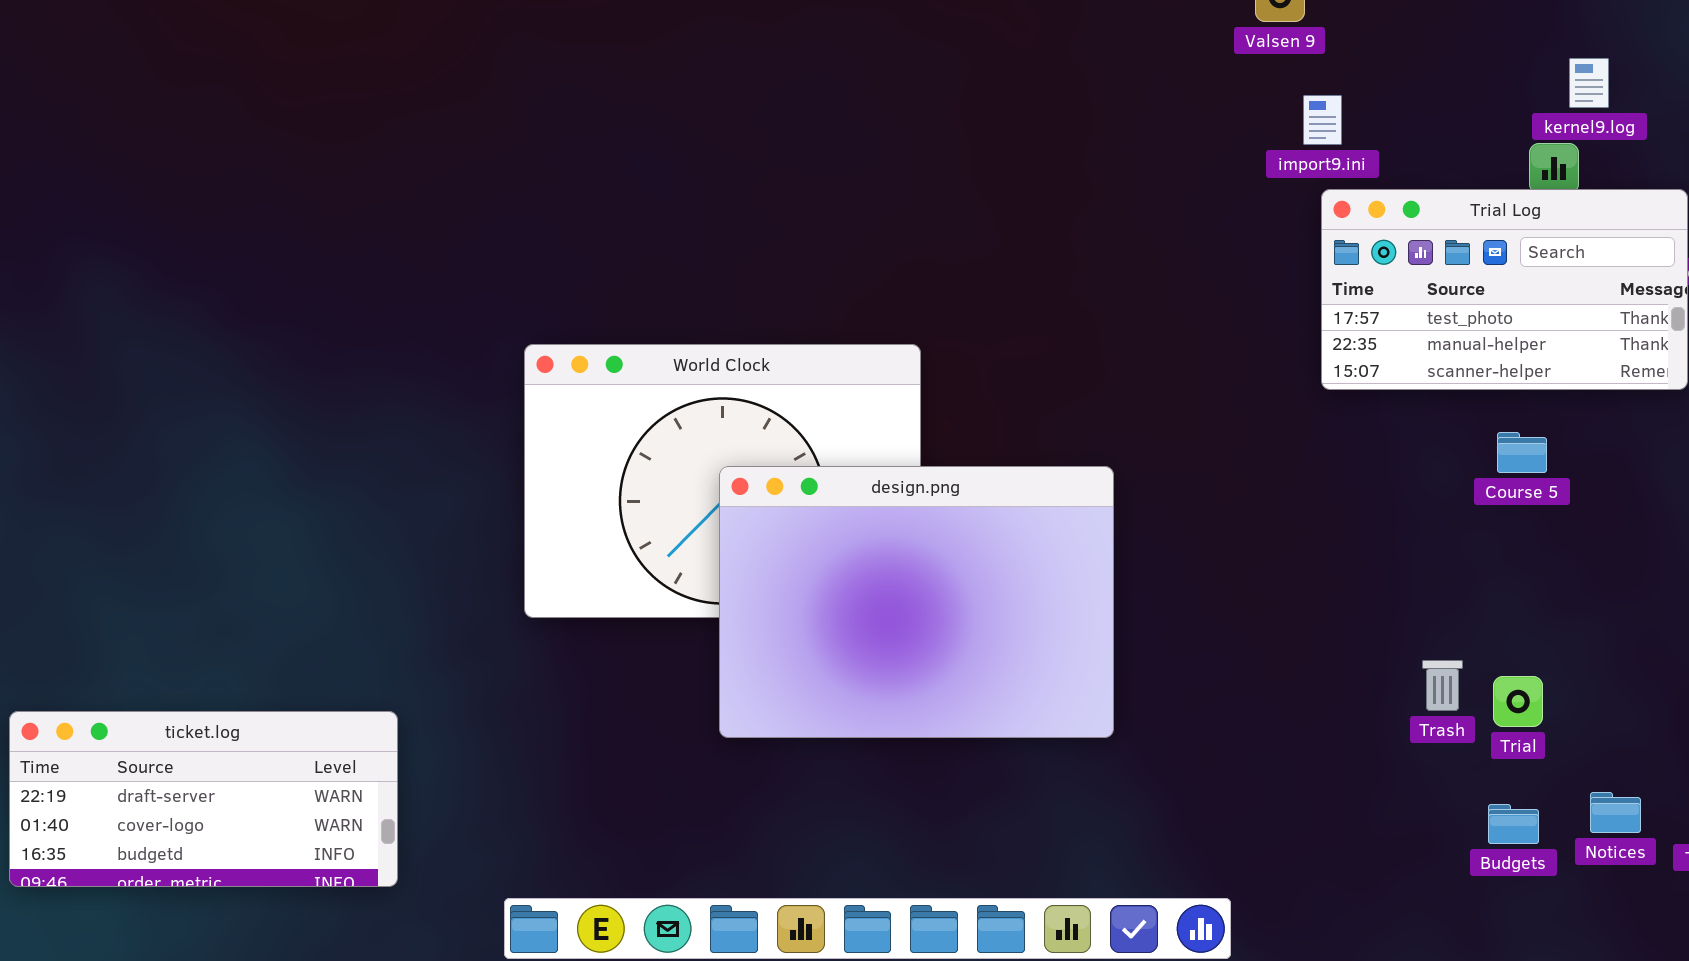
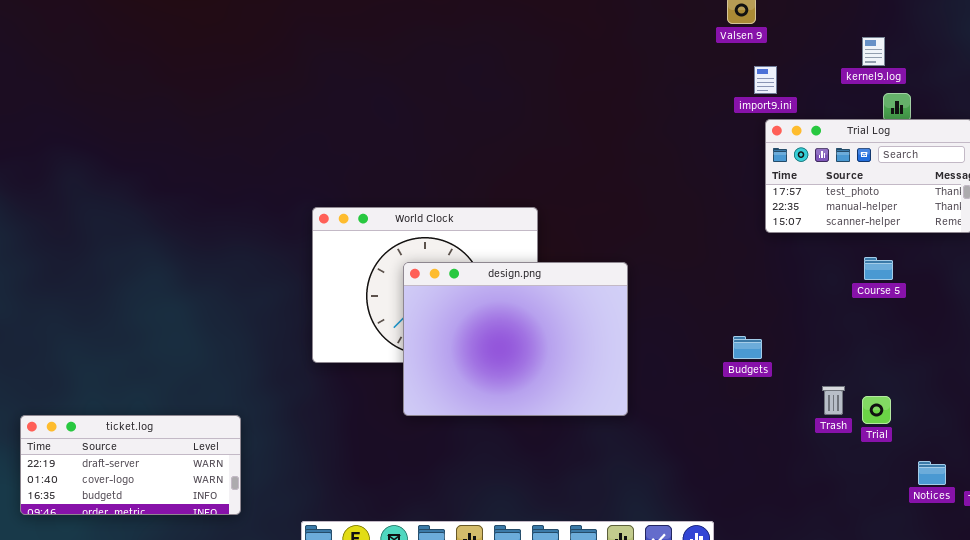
kernel9.log: [1569,58,1609,108] -> [862,37,885,66], moved
design.png: [719,466,1114,738] -> [403,262,628,416], moved
Budgets: [1488,804,1539,844] -> [733,336,762,359], moved

